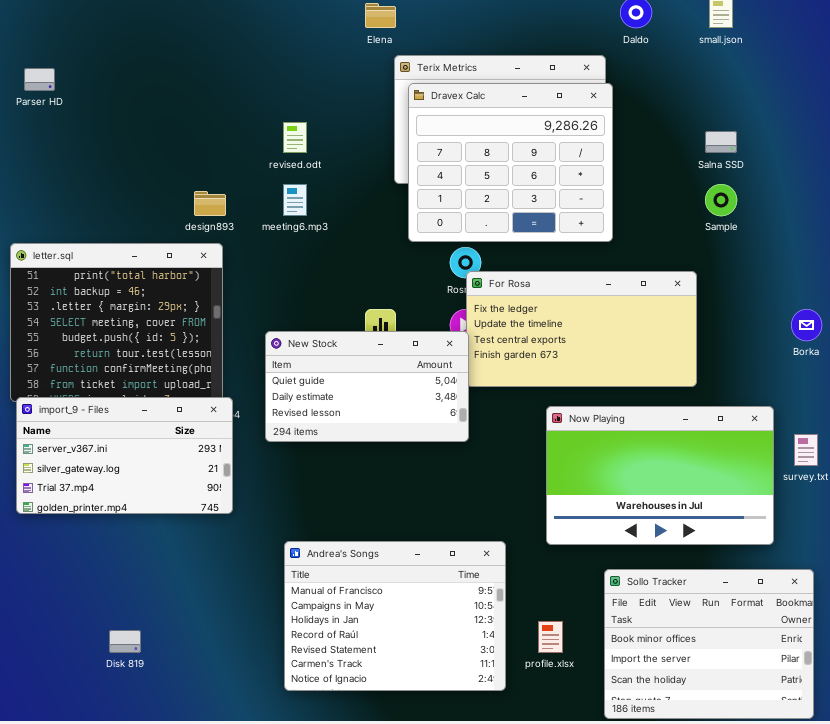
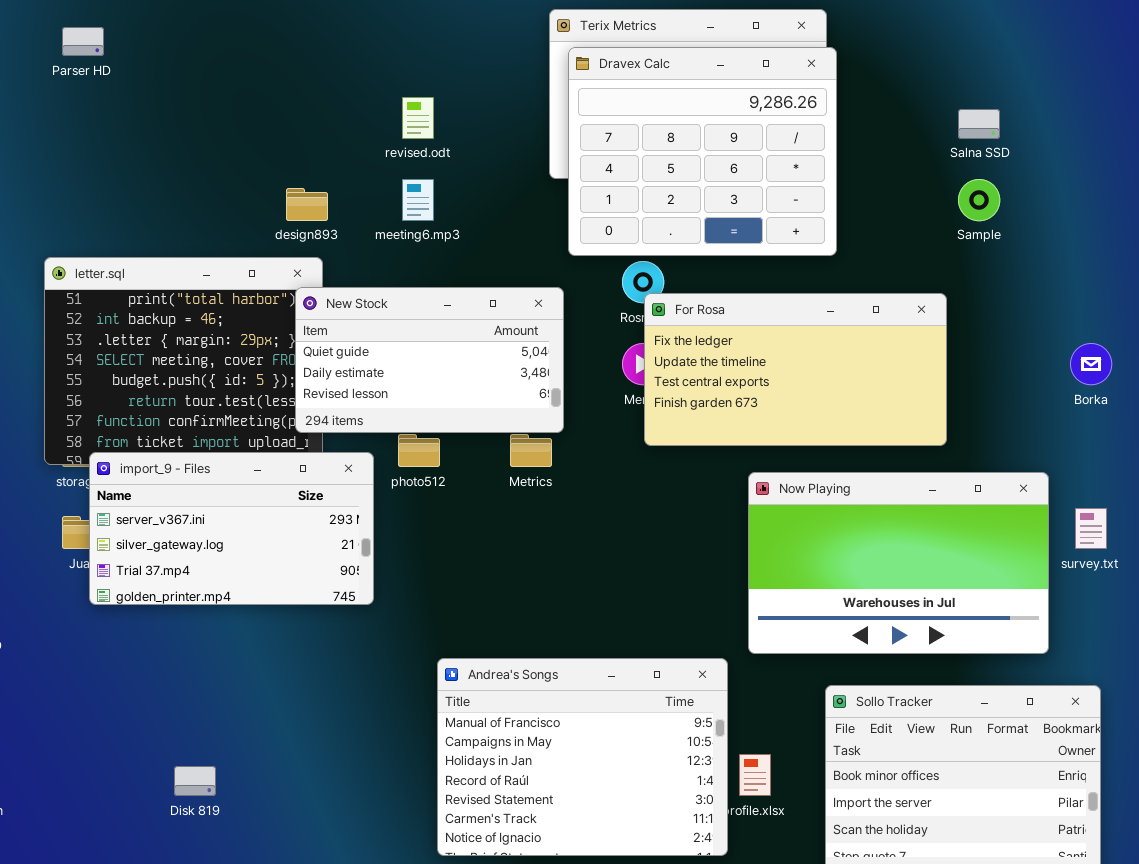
New Stock: [265,331,469,442] -> [295,287,564,433], moved
import_9 - Files: [16,397,233,514] -> [89,452,374,605], moved
Andrea's Songs: [284,541,506,691] -> [437,658,728,856], moved

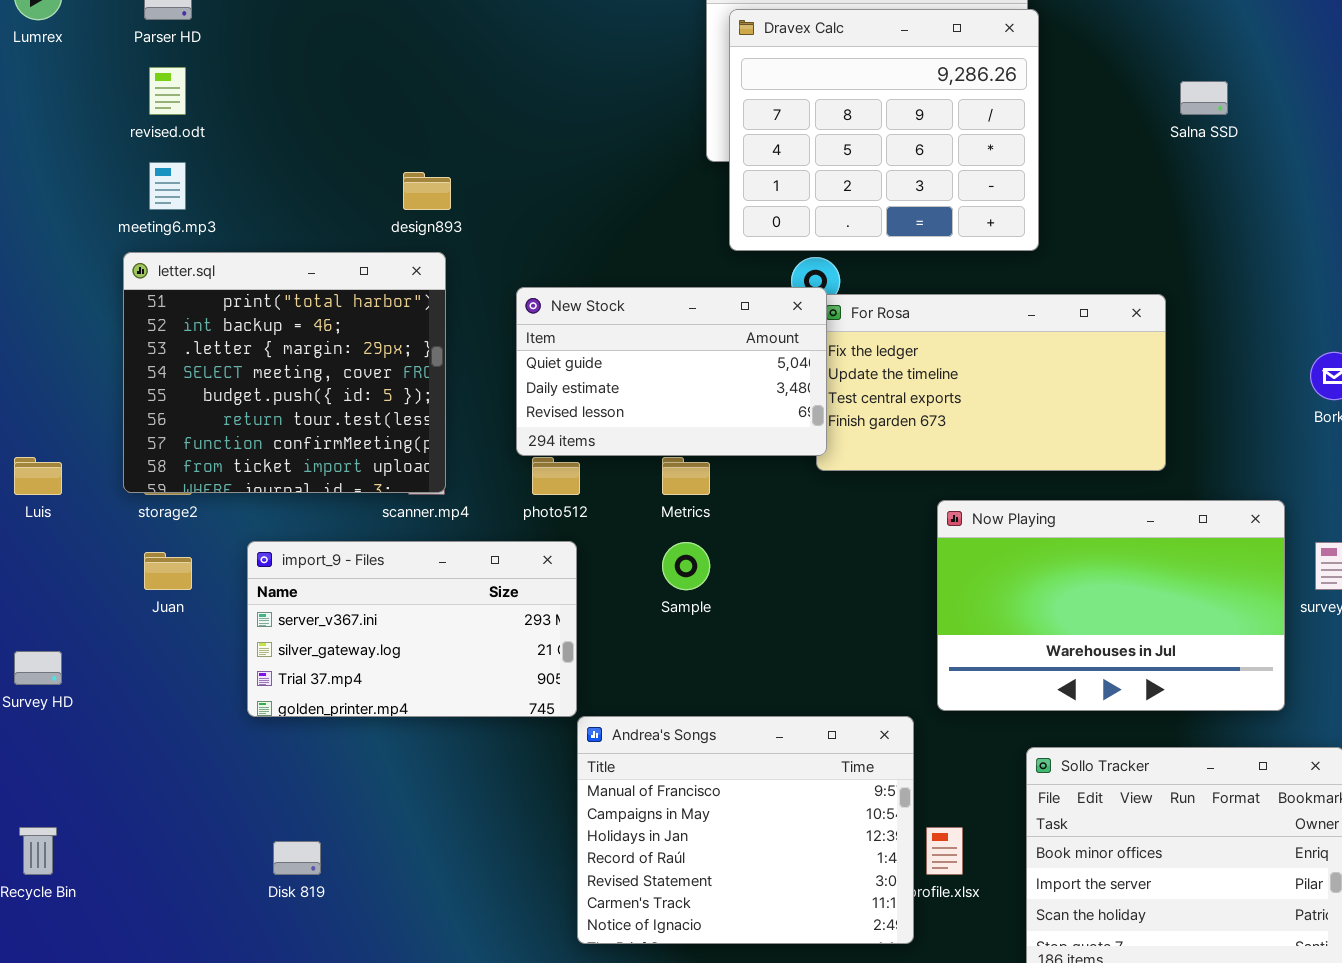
revised.odt: [402,97,434,139] -> [149,67,186,115], moved
meeting6.mp3: [402,179,434,221] -> [149,162,186,210], moved
Sample: [958,179,1000,221] -> [662,542,710,590], moved
New Stock: [295,287,564,433] -> [516,287,827,456], moved
import_9 - Files: [89,452,374,605] -> [247,541,577,717], moved

